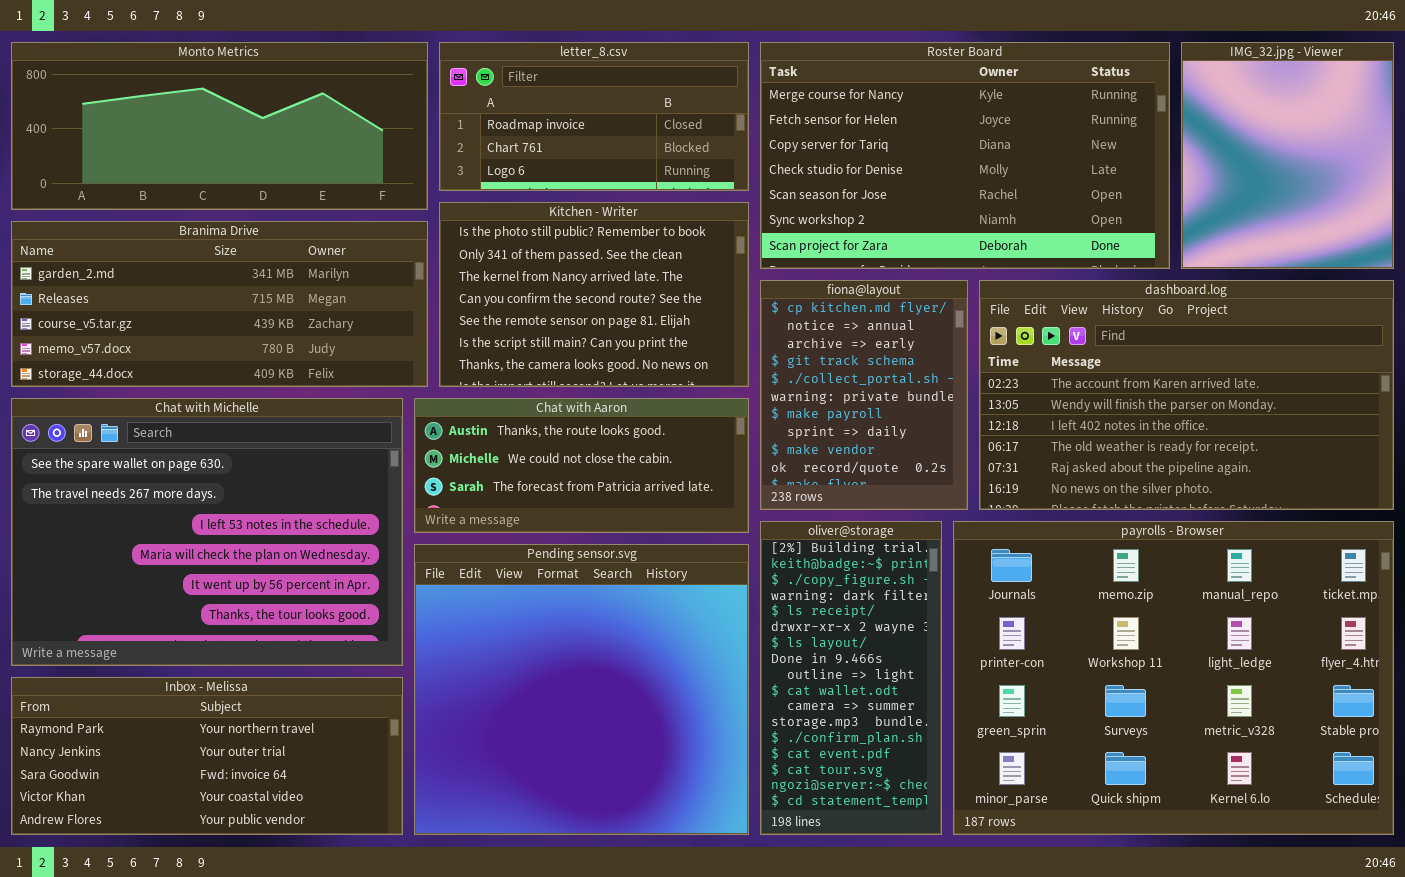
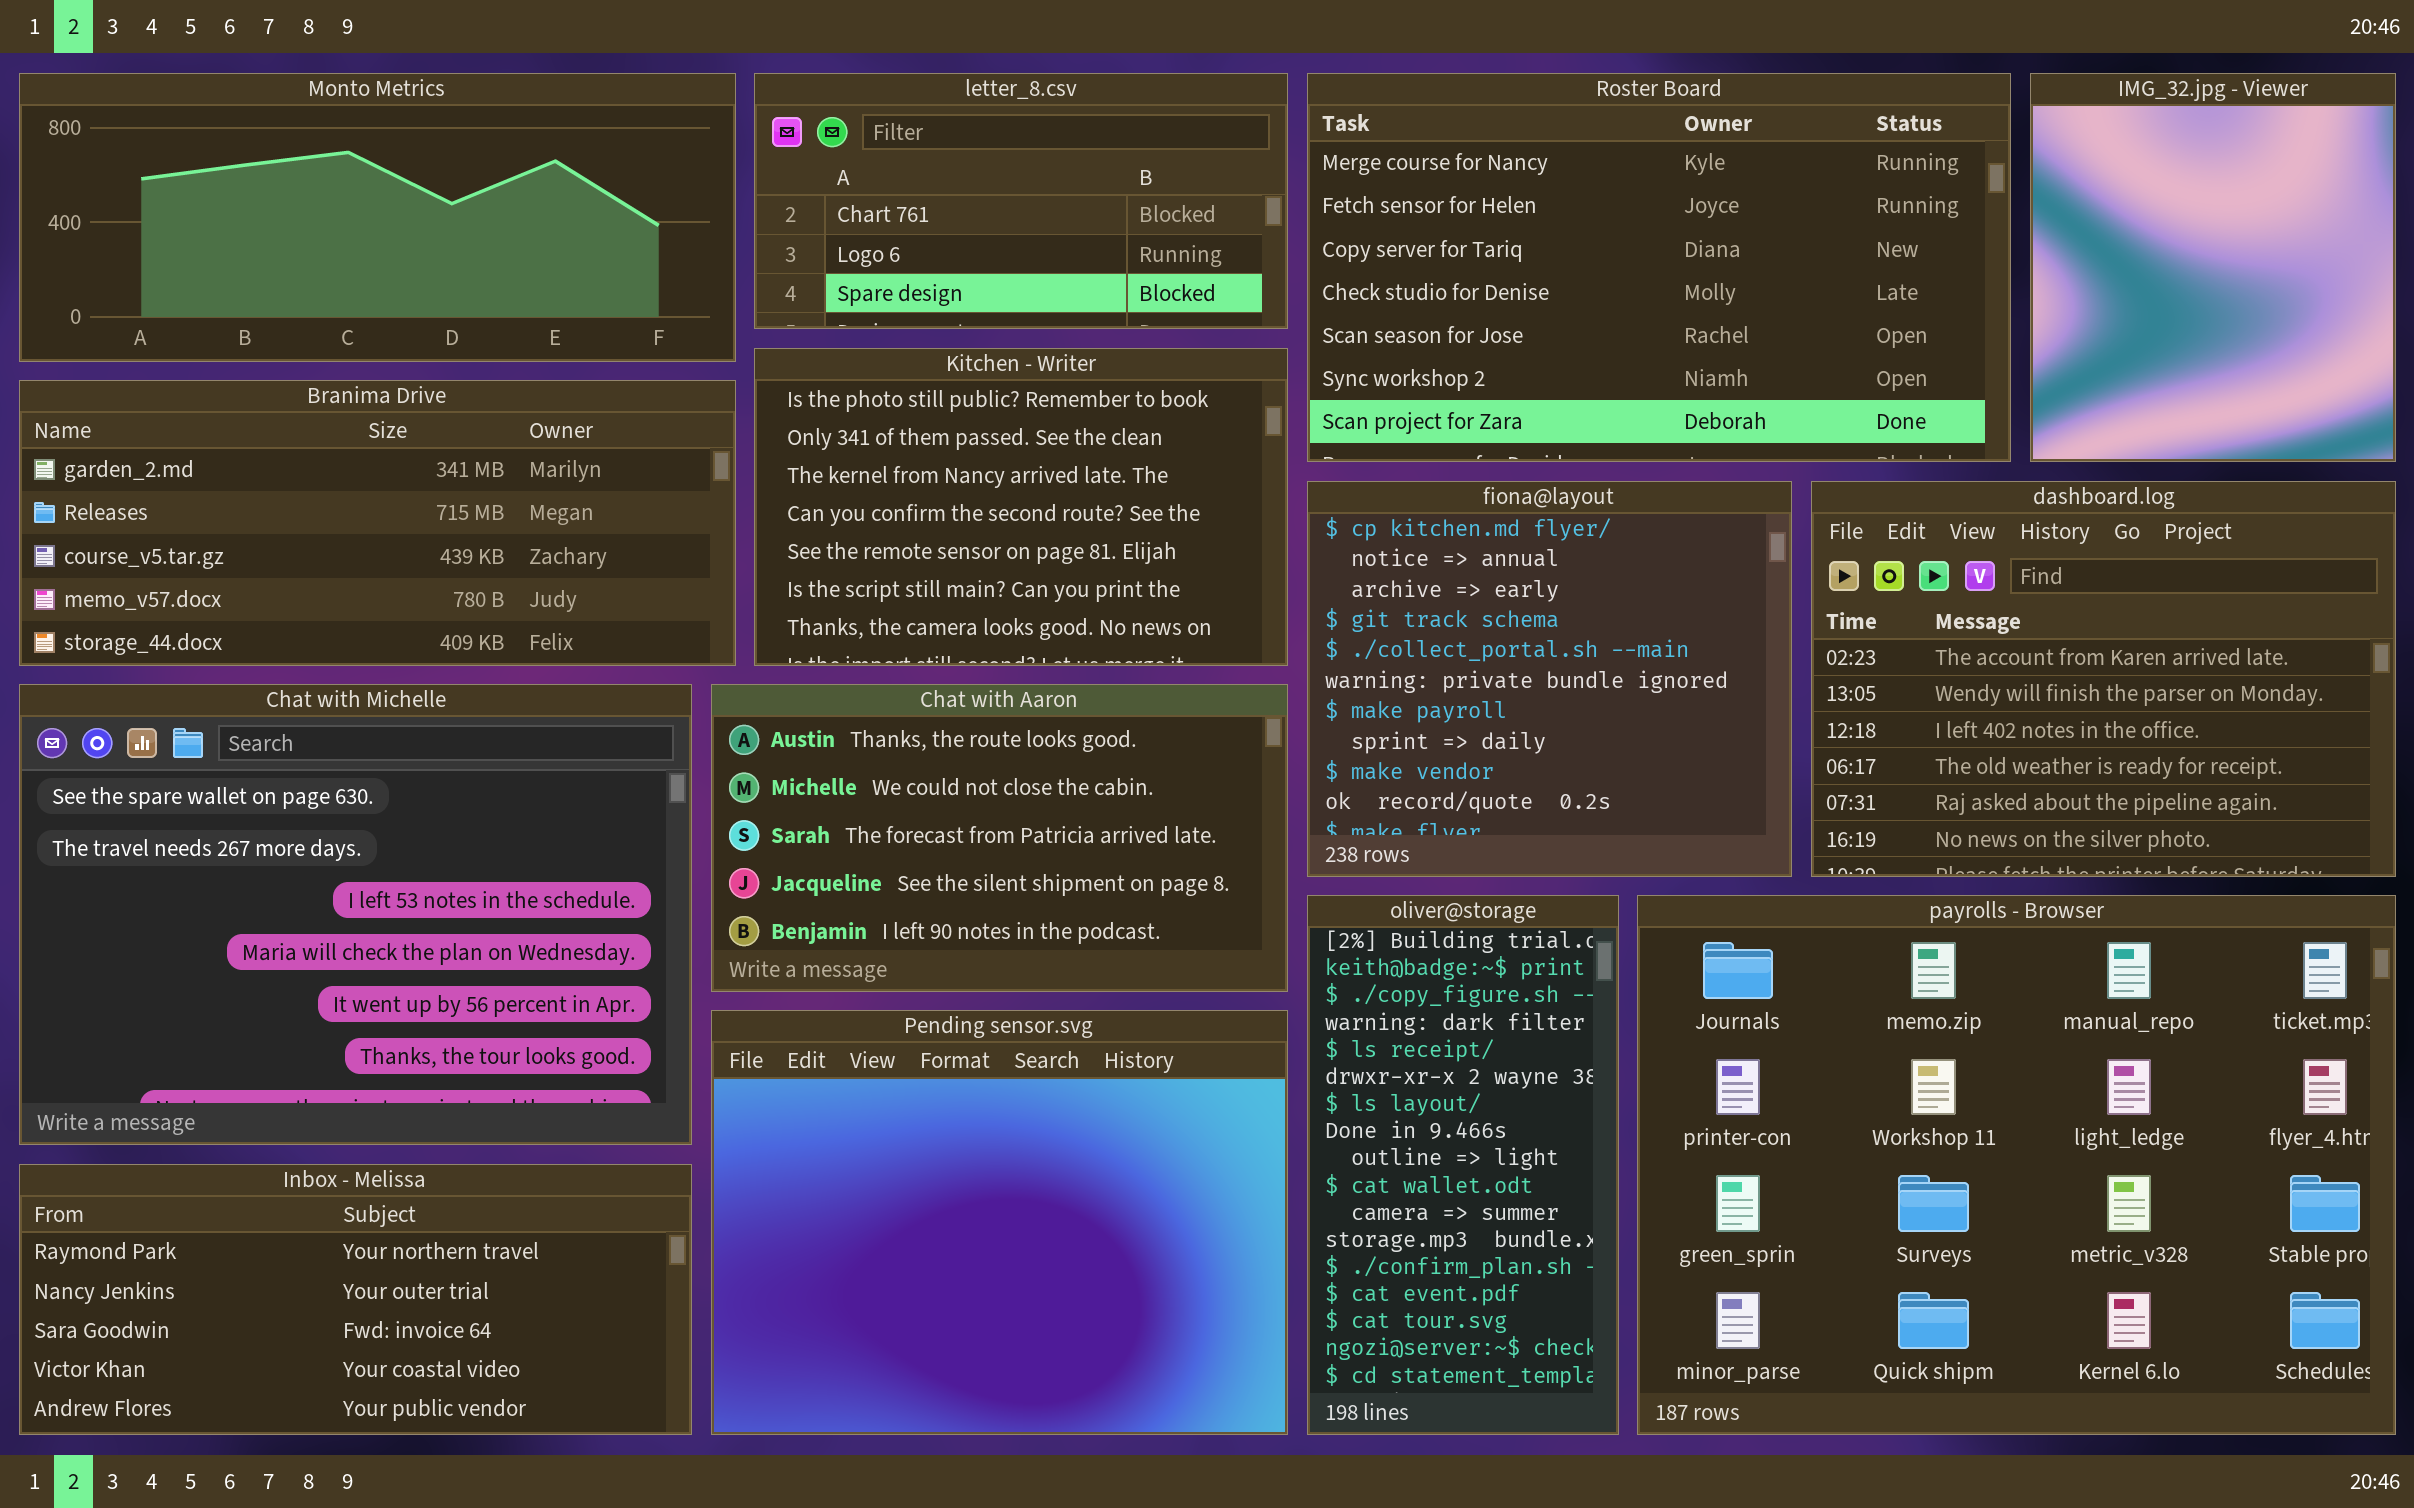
letter_8.csv: [439,42,749,191] -> [754,73,1288,329], scrolled down 1 row
fiona@layout: [760,280,968,510] -> [1307,481,1792,877], resized
dashboard.log: [979,280,1394,510] -> [1811,481,2396,877], resized
Chat with Aaron: [414,398,749,533] -> [711,684,1288,992], resized
Pending sensor.svg: [414,544,749,835] -> [711,1010,1288,1435], resized

